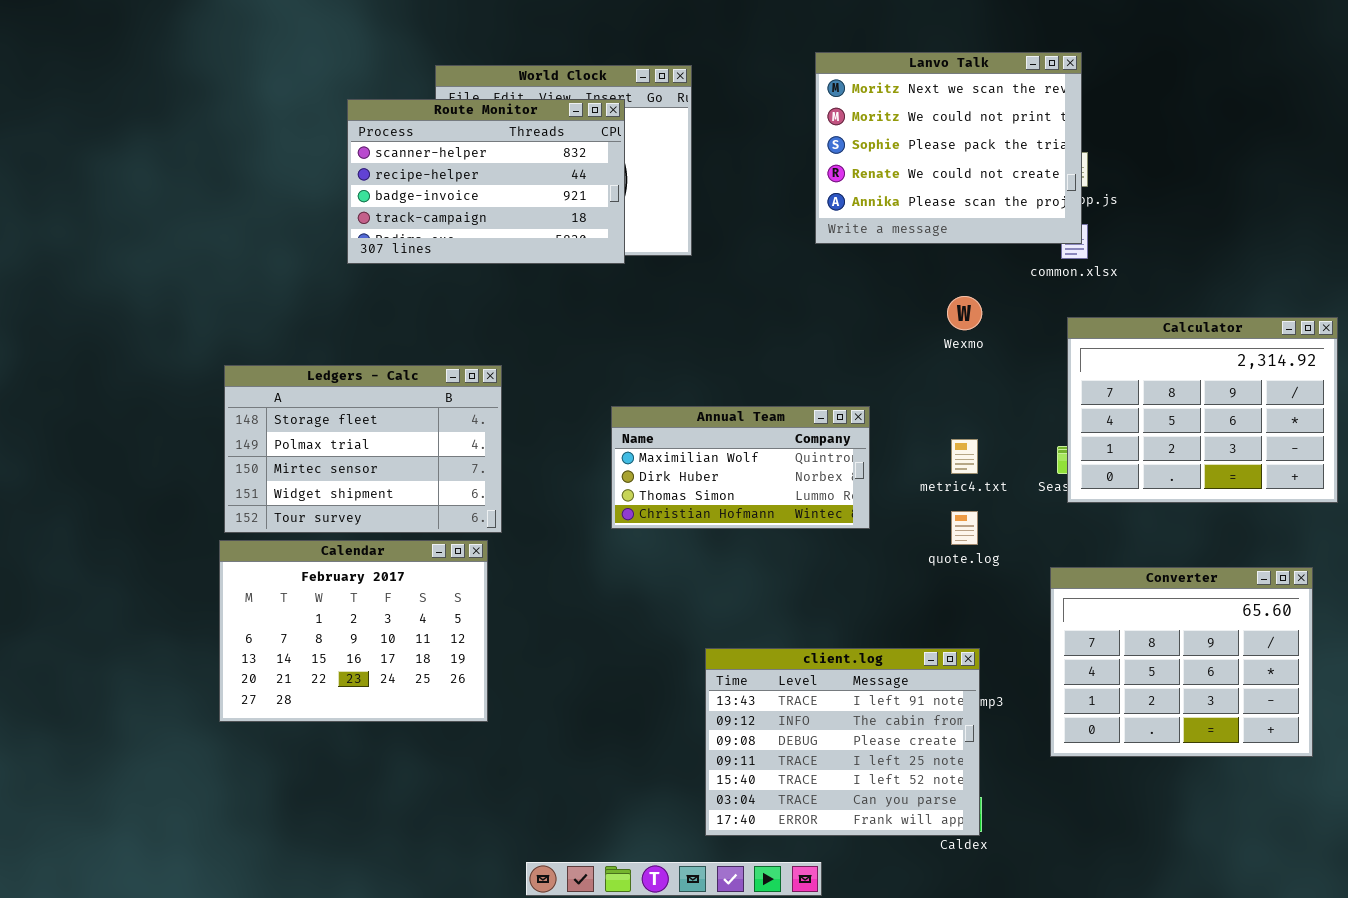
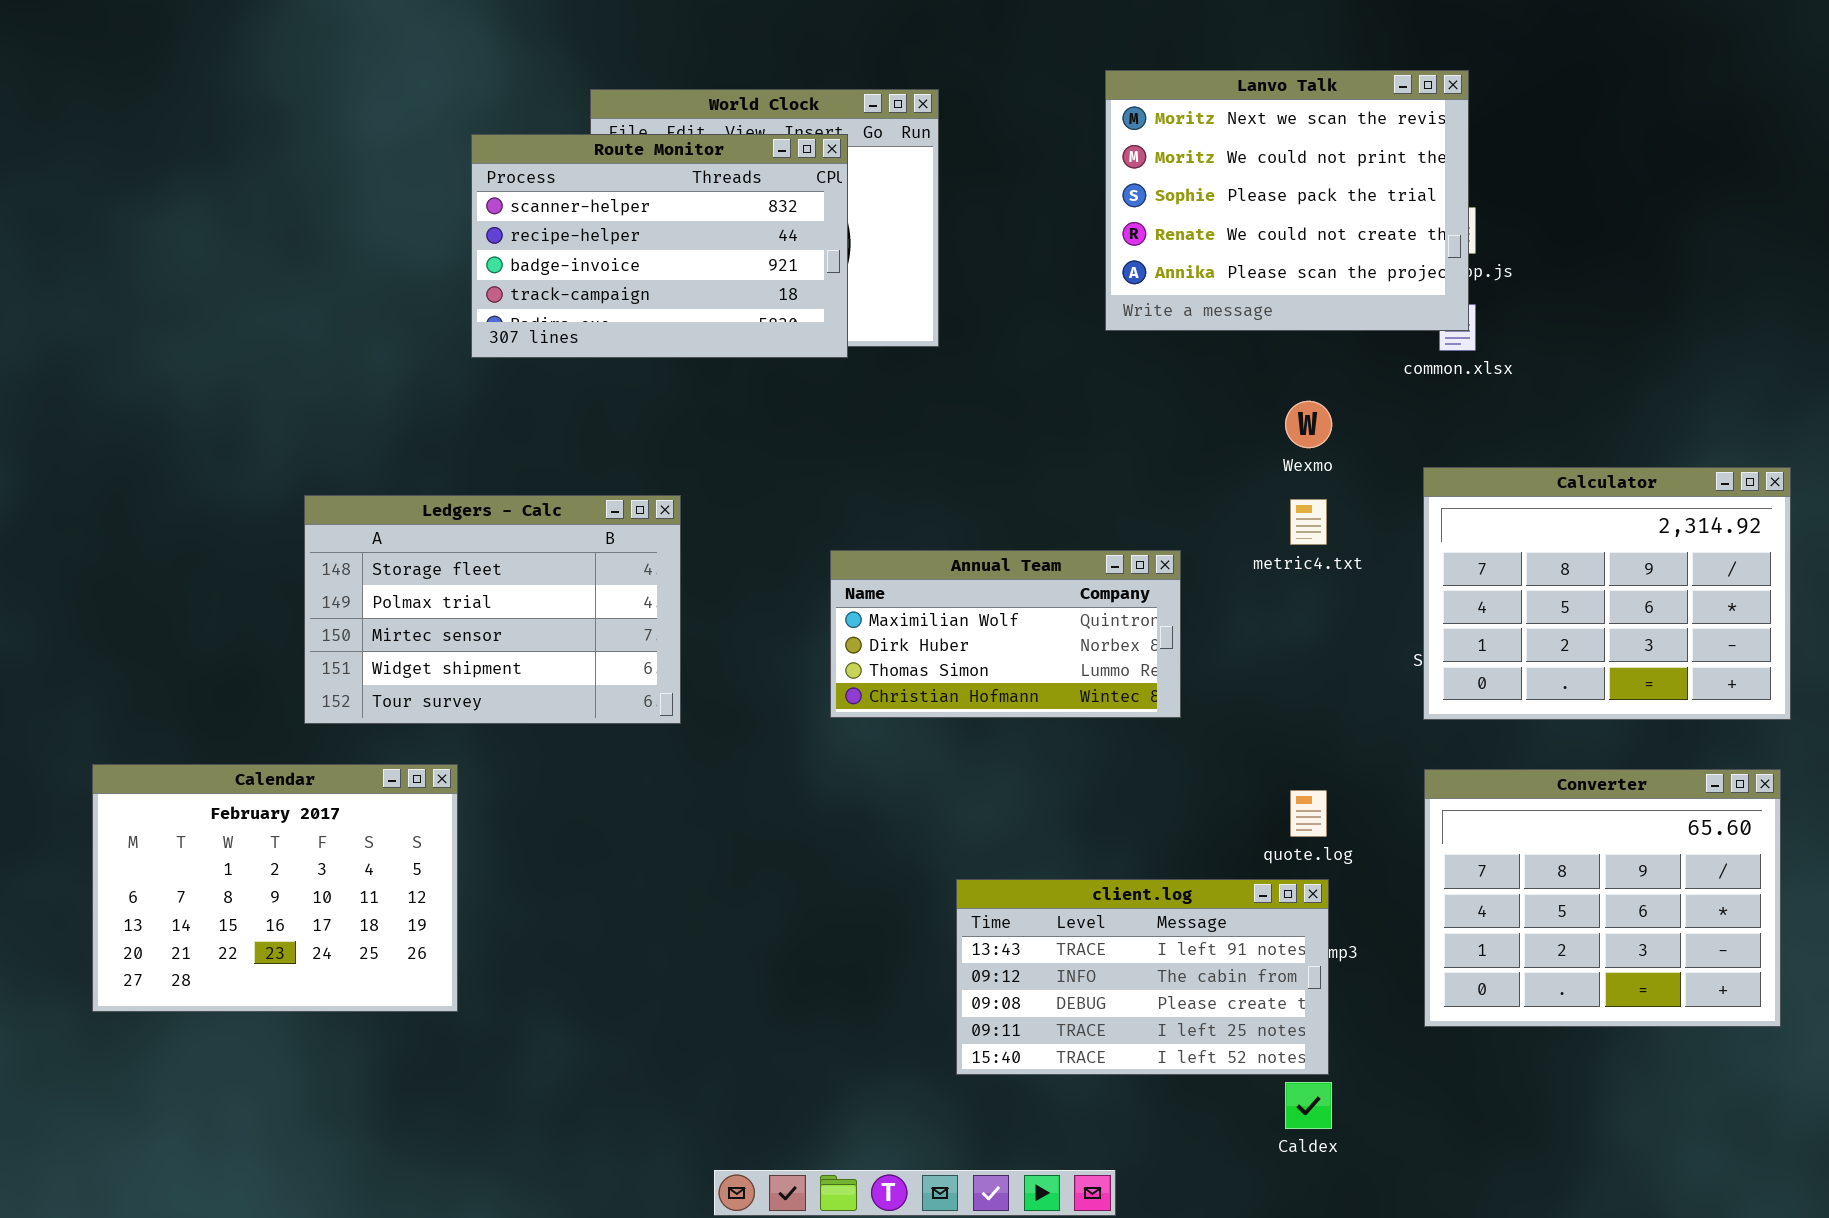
Calculator: [1067,317,1338,503] -> [1423,467,1791,720], moved
metric4.txt: [951,439,978,474] -> [1290,499,1327,545], moved
quote.log: [951,511,978,545] -> [1290,790,1327,837], moved
Calendar: [219,540,488,722] -> [92,764,458,1012], moved
client.log: [705,648,980,836] -> [956,879,1329,1075], resized

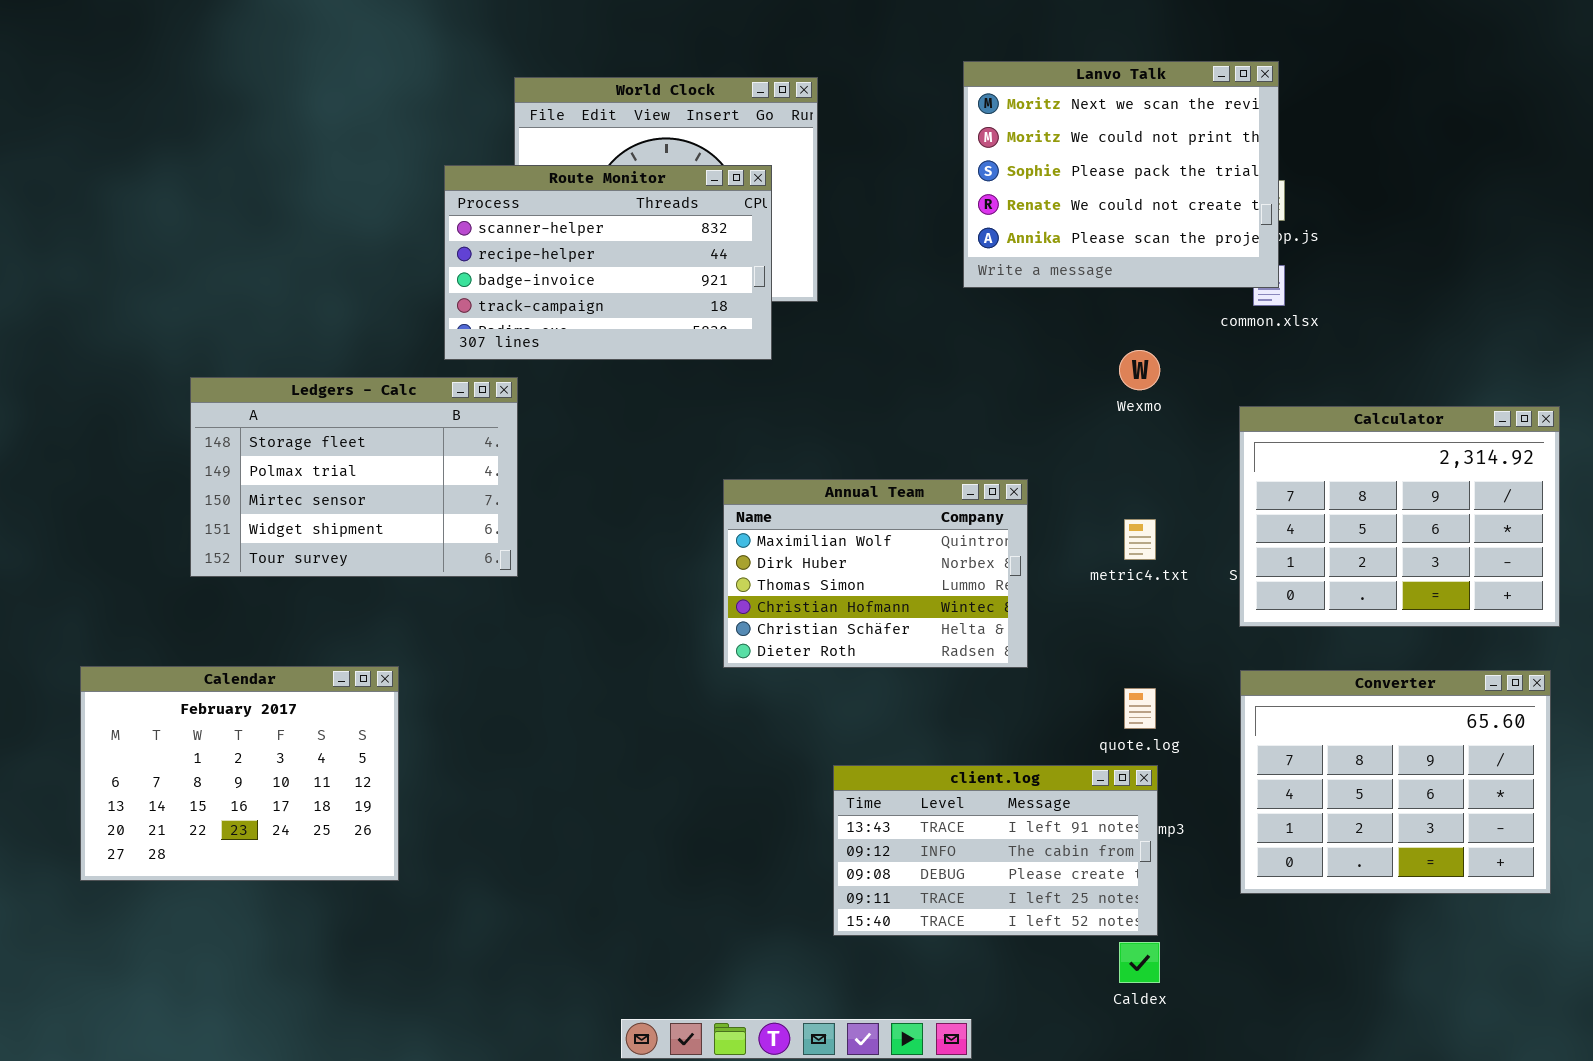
Route Monitor: [471,134,848,358] -> [444,165,772,360], moved
Ledgers - Calc: [304,495,681,724] -> [190,377,518,577], moved
metric4.txt: [1290,499,1327,545] -> [1124,519,1156,560], moved
Annual Team: [830,550,1181,718] -> [723,479,1028,668], resized

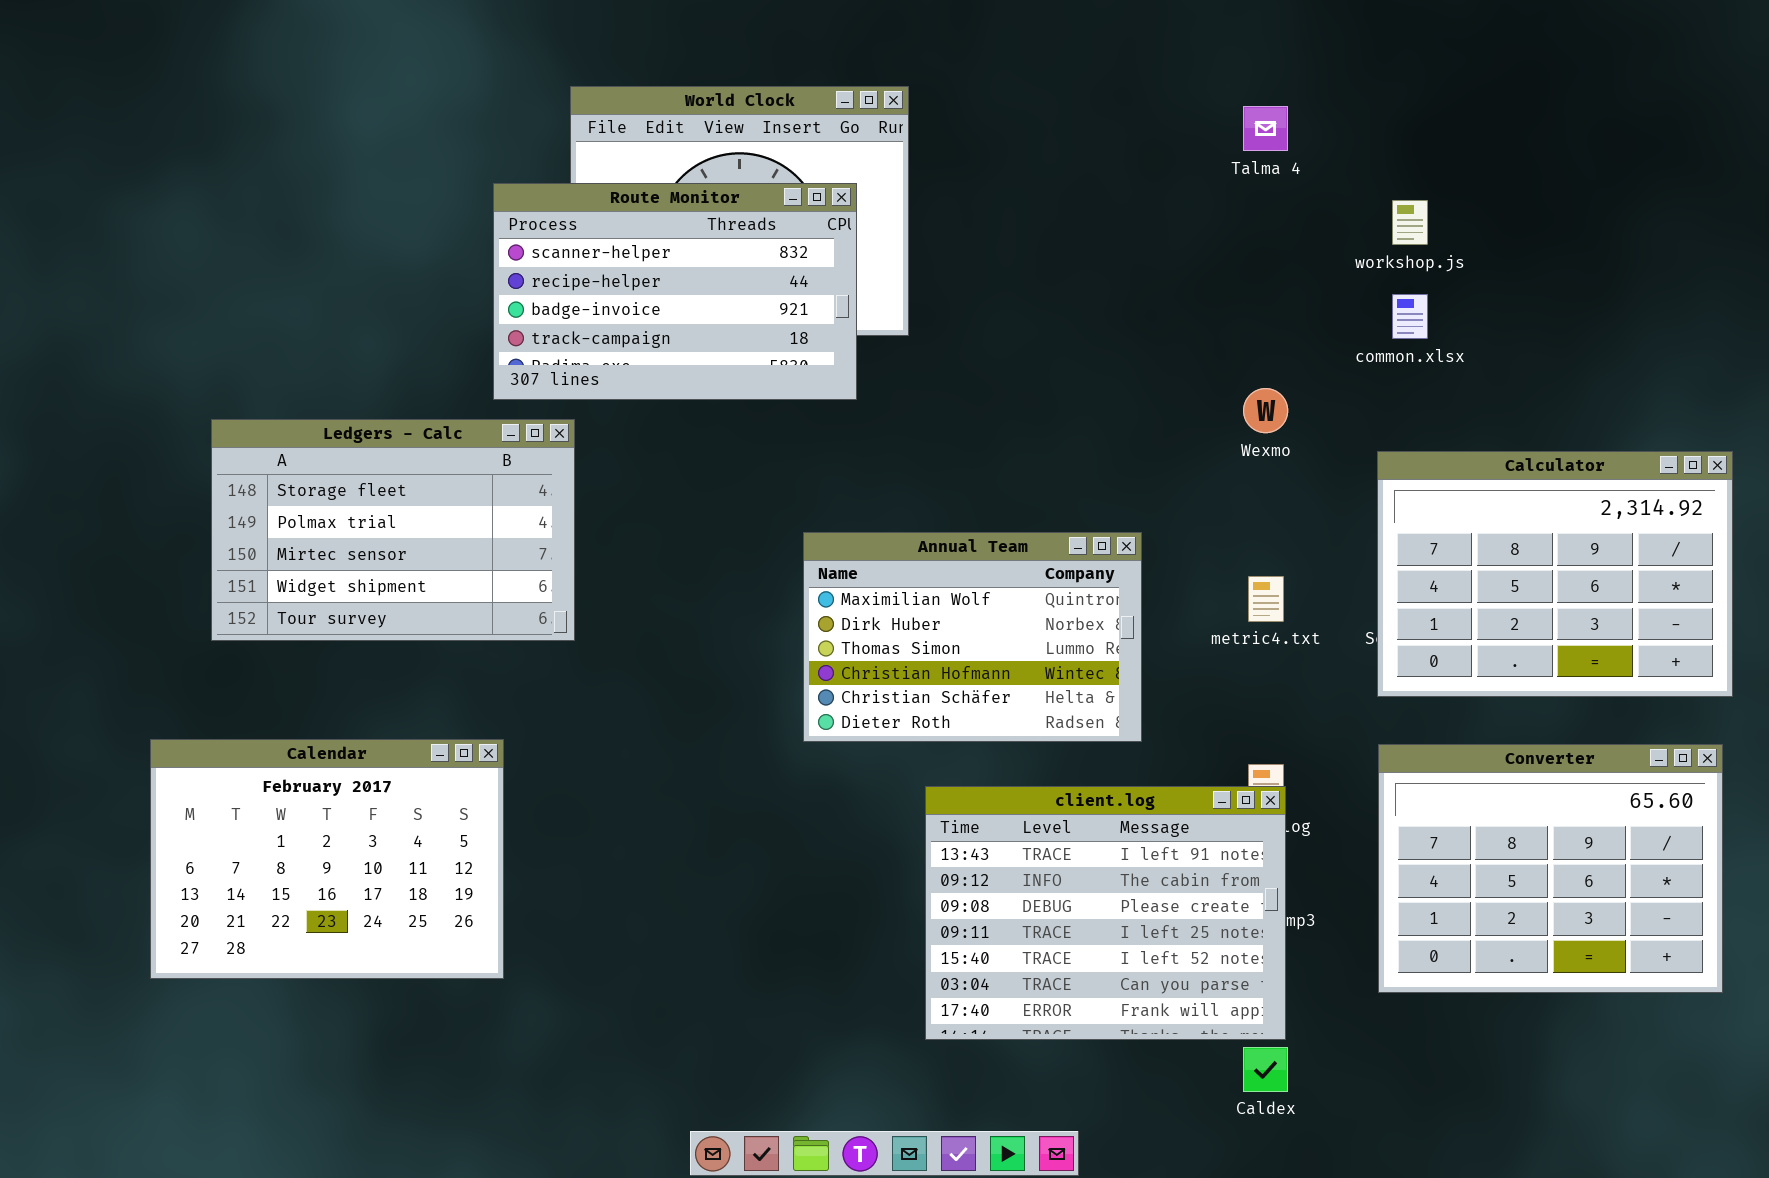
Lanvo Talk: [963,61,1279,288] -> none, closed
Calendar: [80,666,399,881] -> [150,739,504,979], moved
client.log: [833,765,1158,936] -> [925,786,1286,1040], resized

